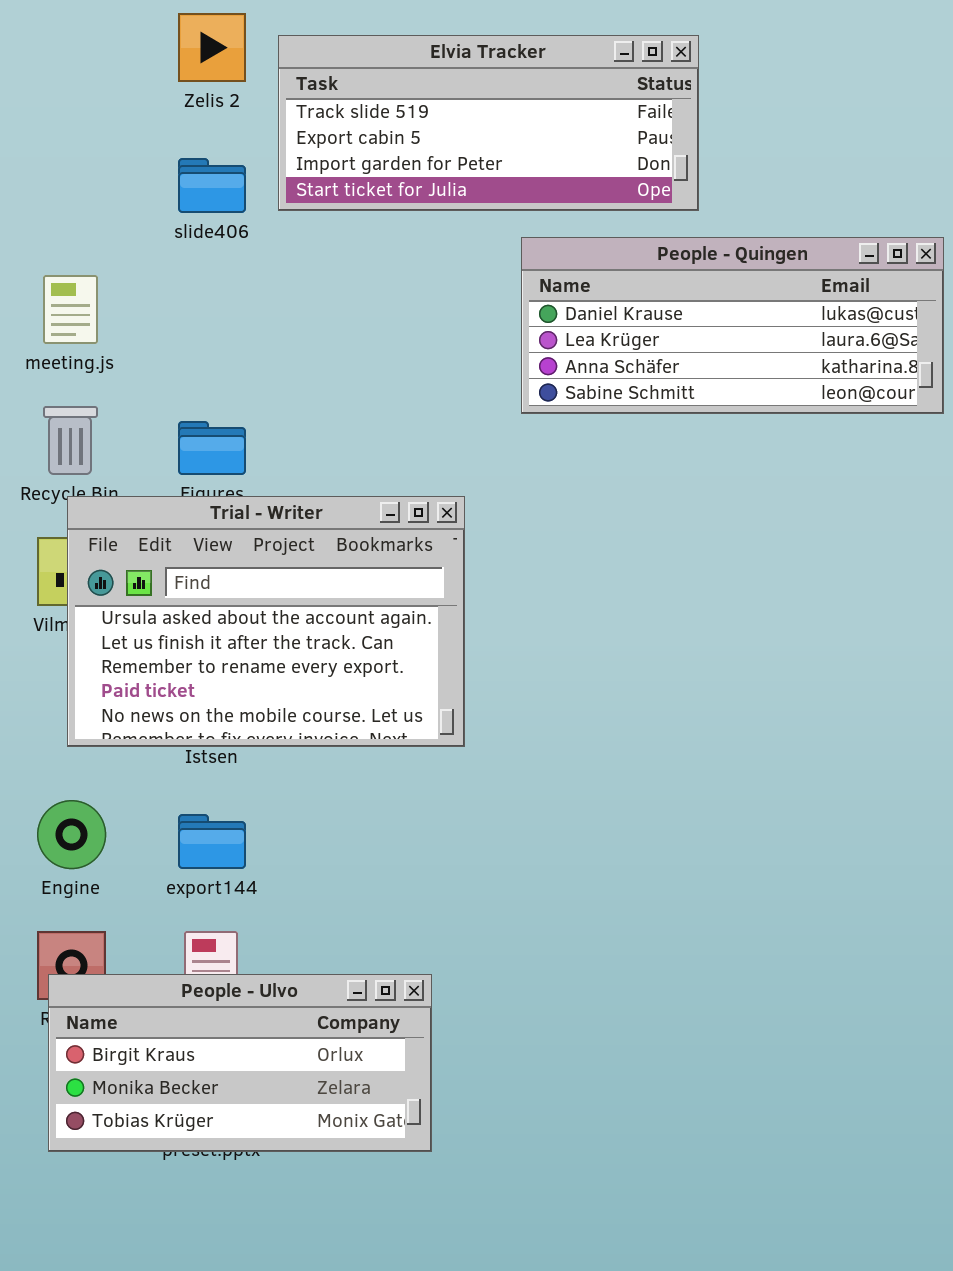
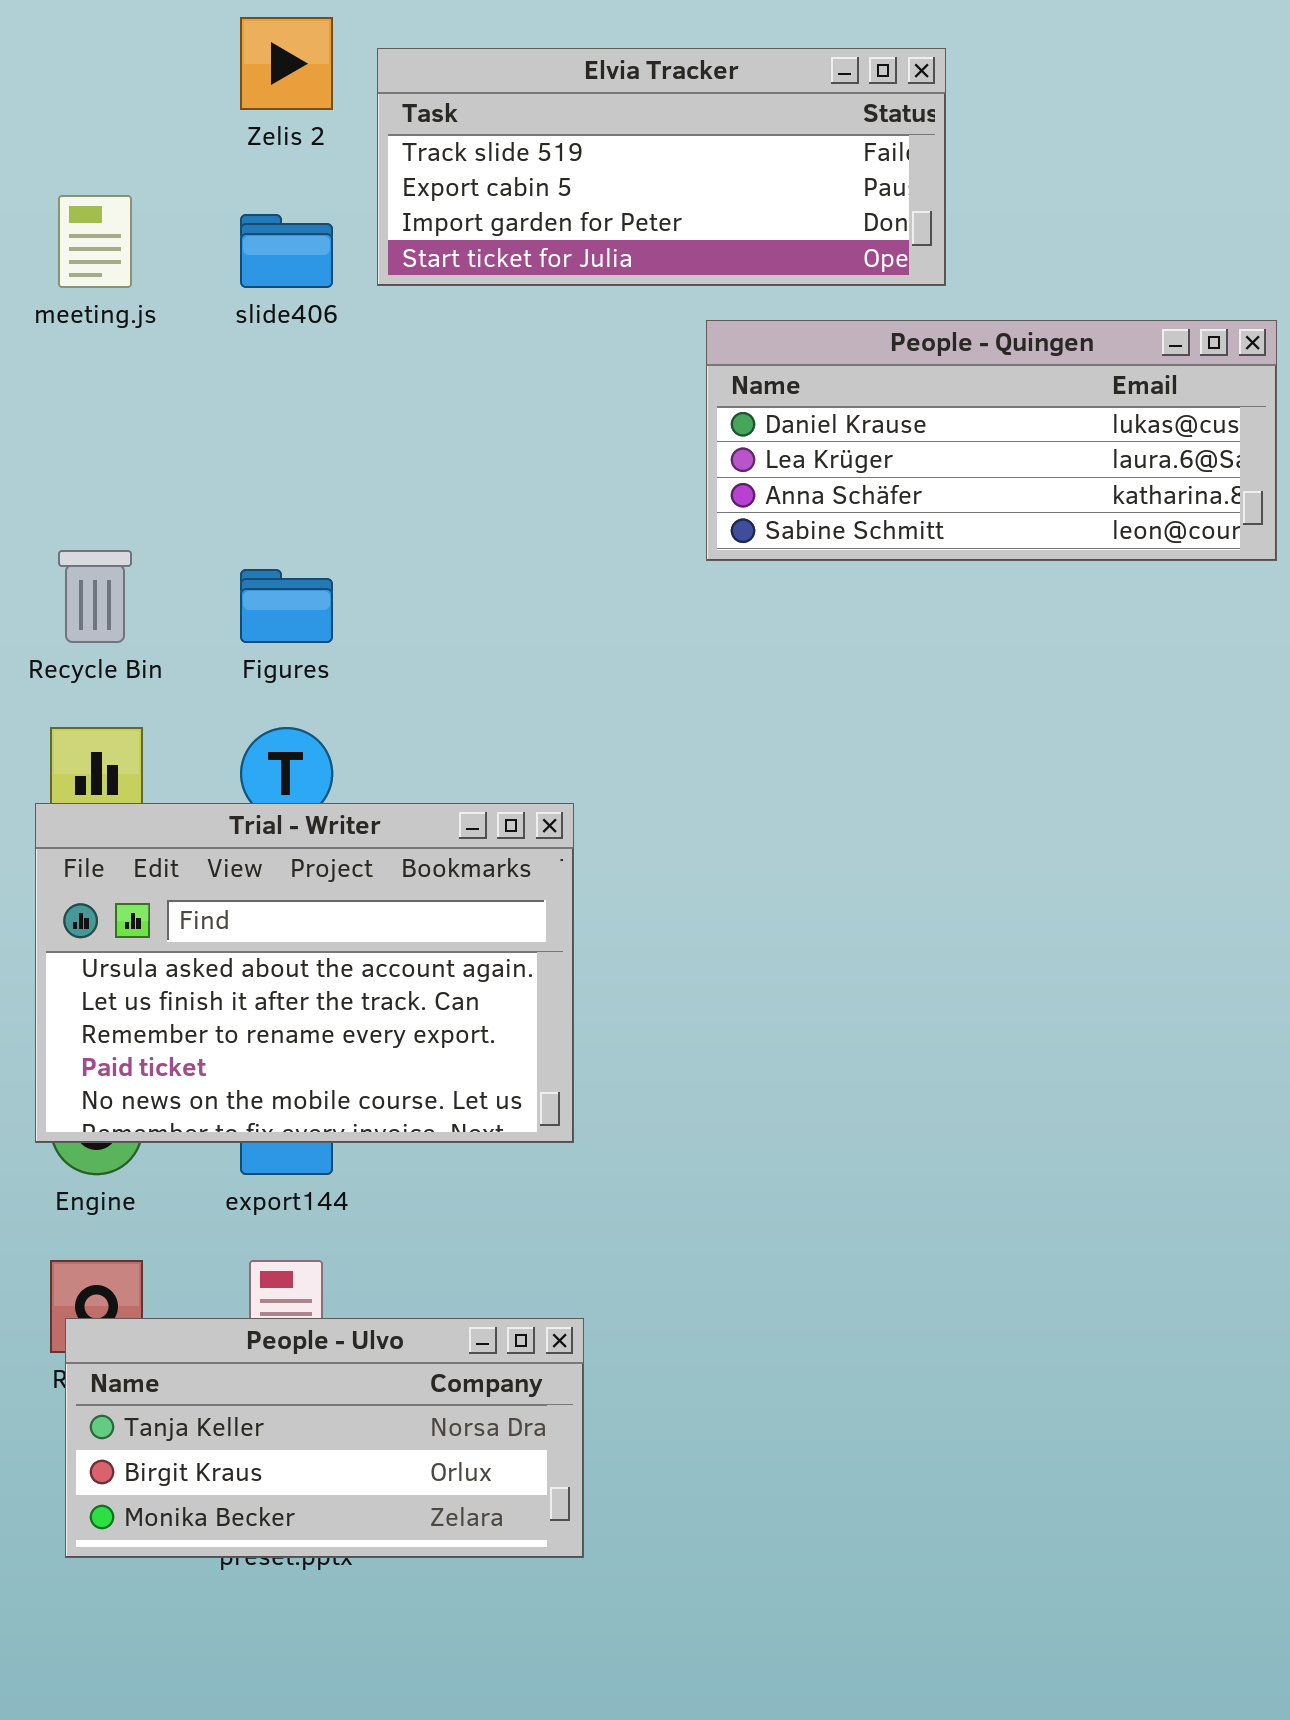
meeting.js: [43,275,98,344] -> [58,195,132,288], moved
Trial - Writer: [67,496,465,747] -> [35,803,574,1143], moved
People - Ulvo: [48,974,432,1152] -> [65,1318,584,1558], scrolled up 1 row

